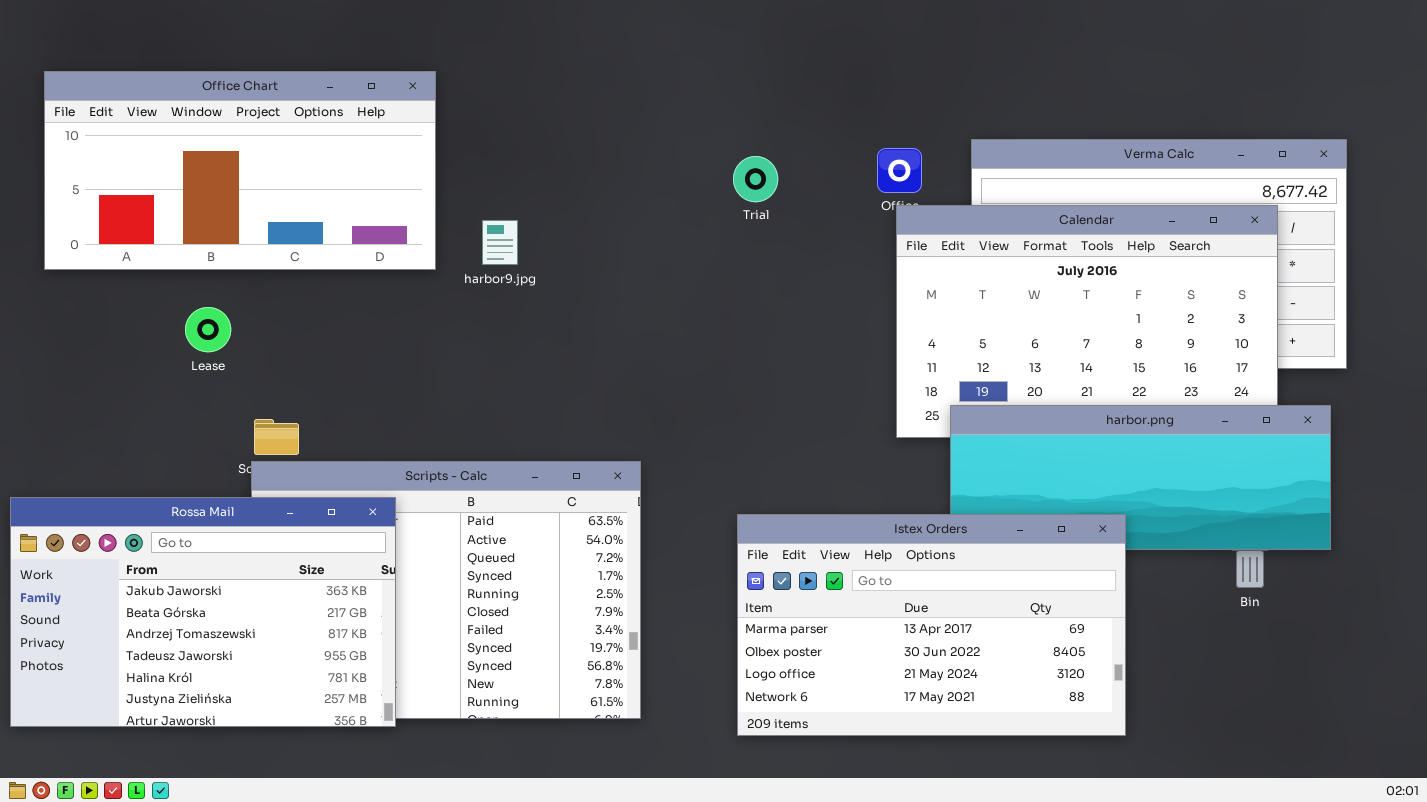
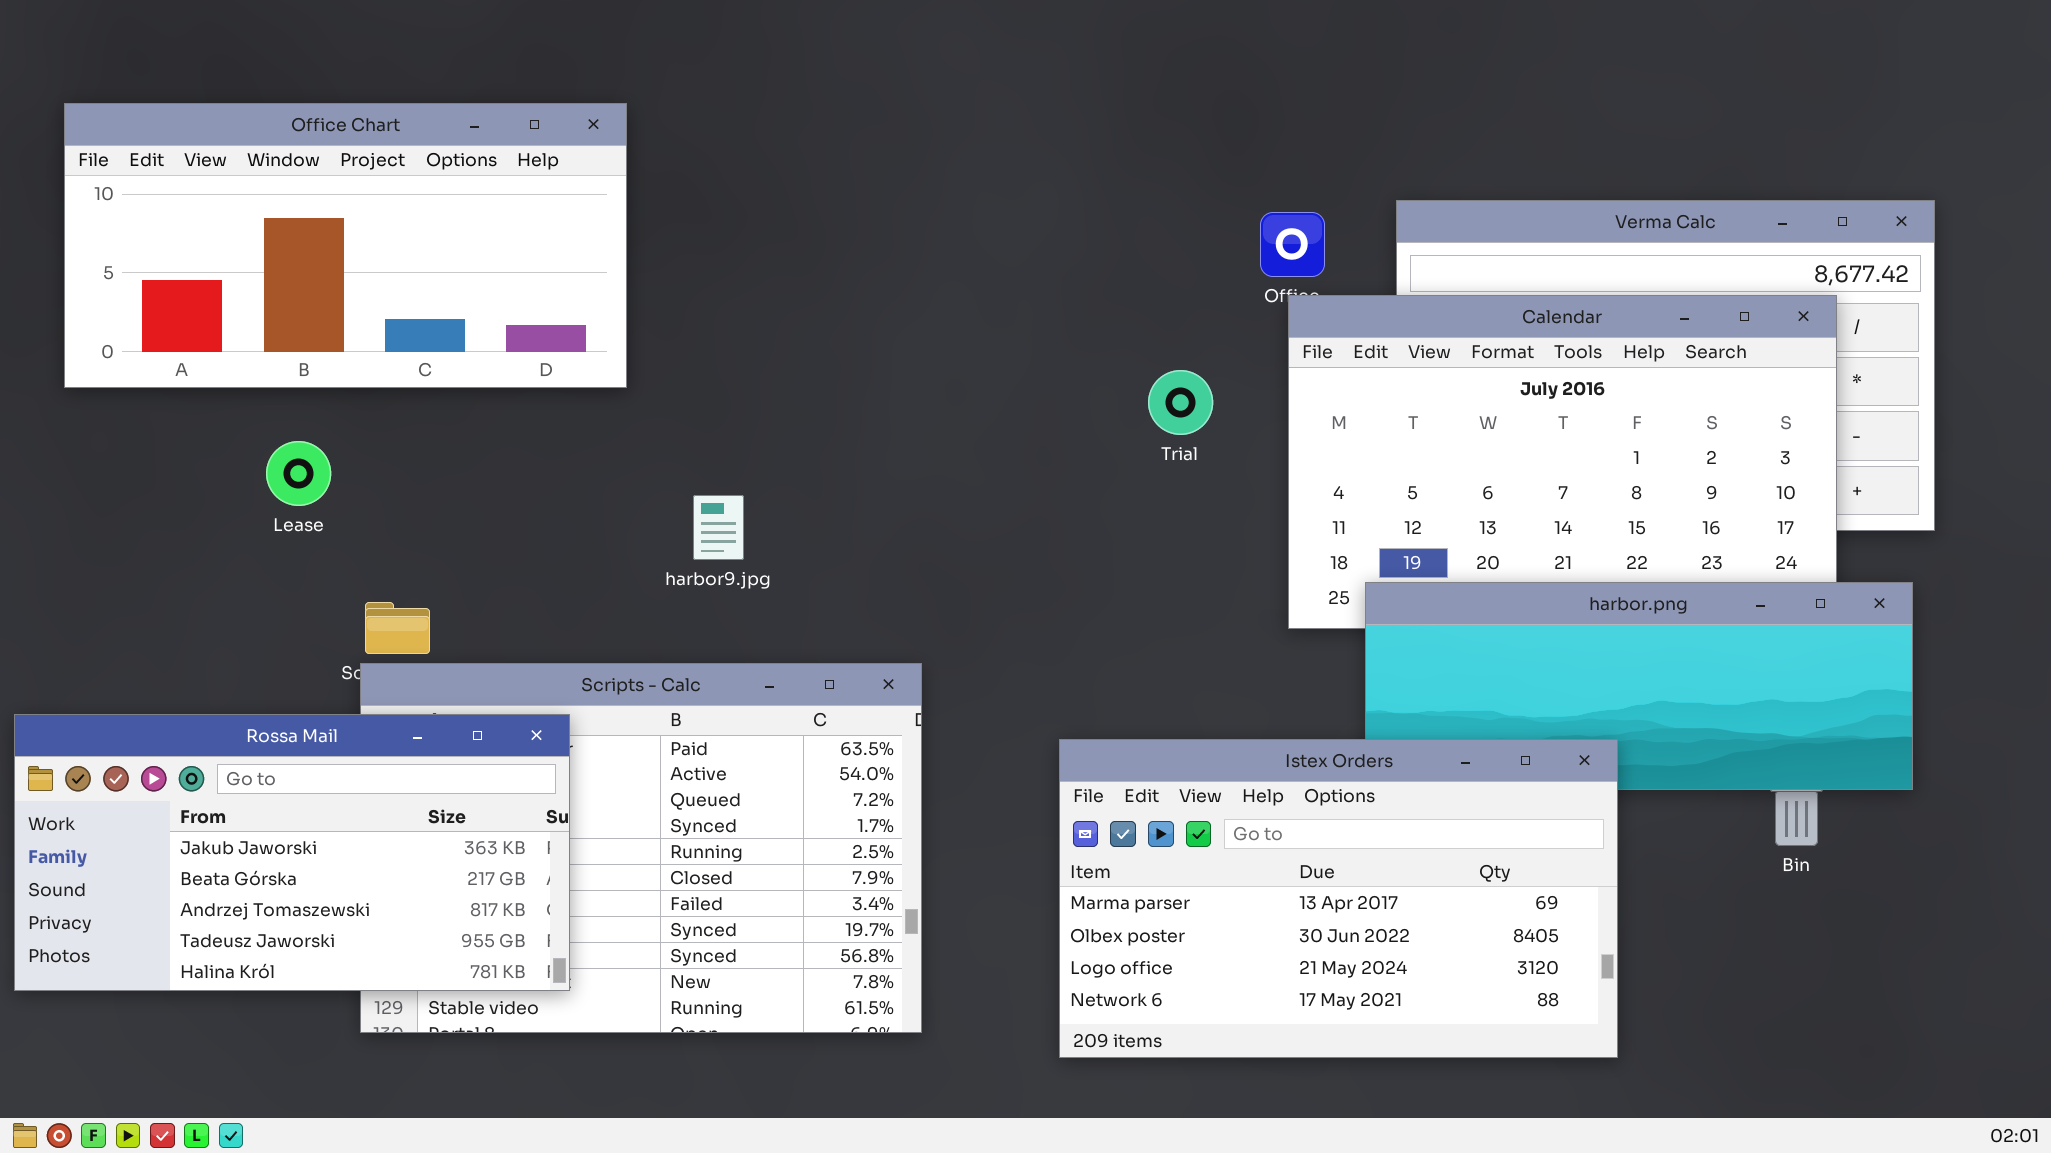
Trial: [733,156,778,202] -> [1148,370,1213,435], moved
harbor9.jpg: [482,220,518,265] -> [693,495,744,560], moved
Rossa Mail: [10,497,396,727] -> [14,714,570,991], resized

